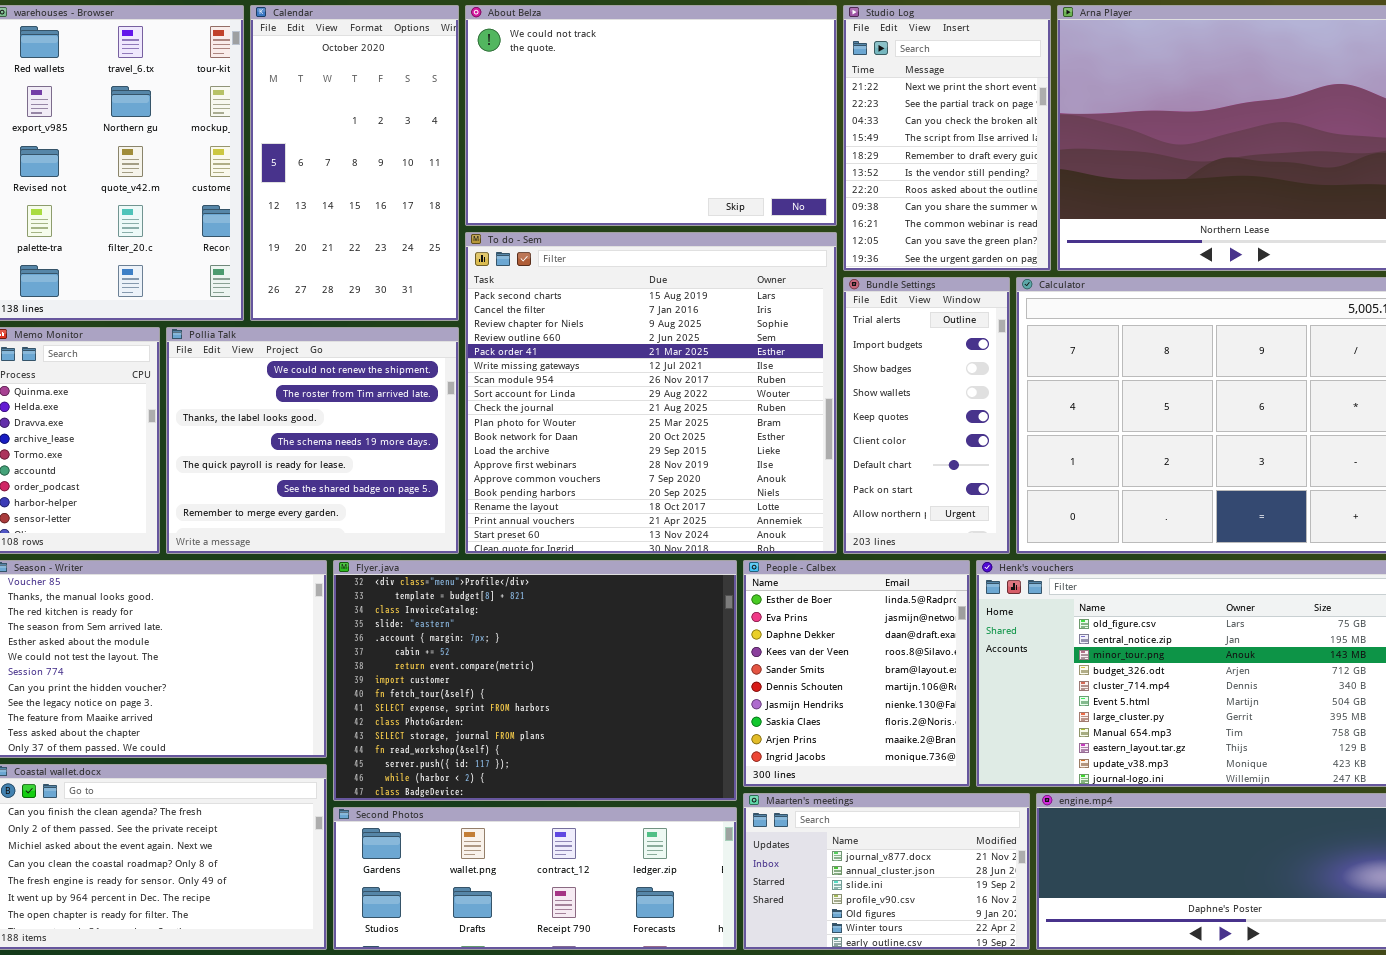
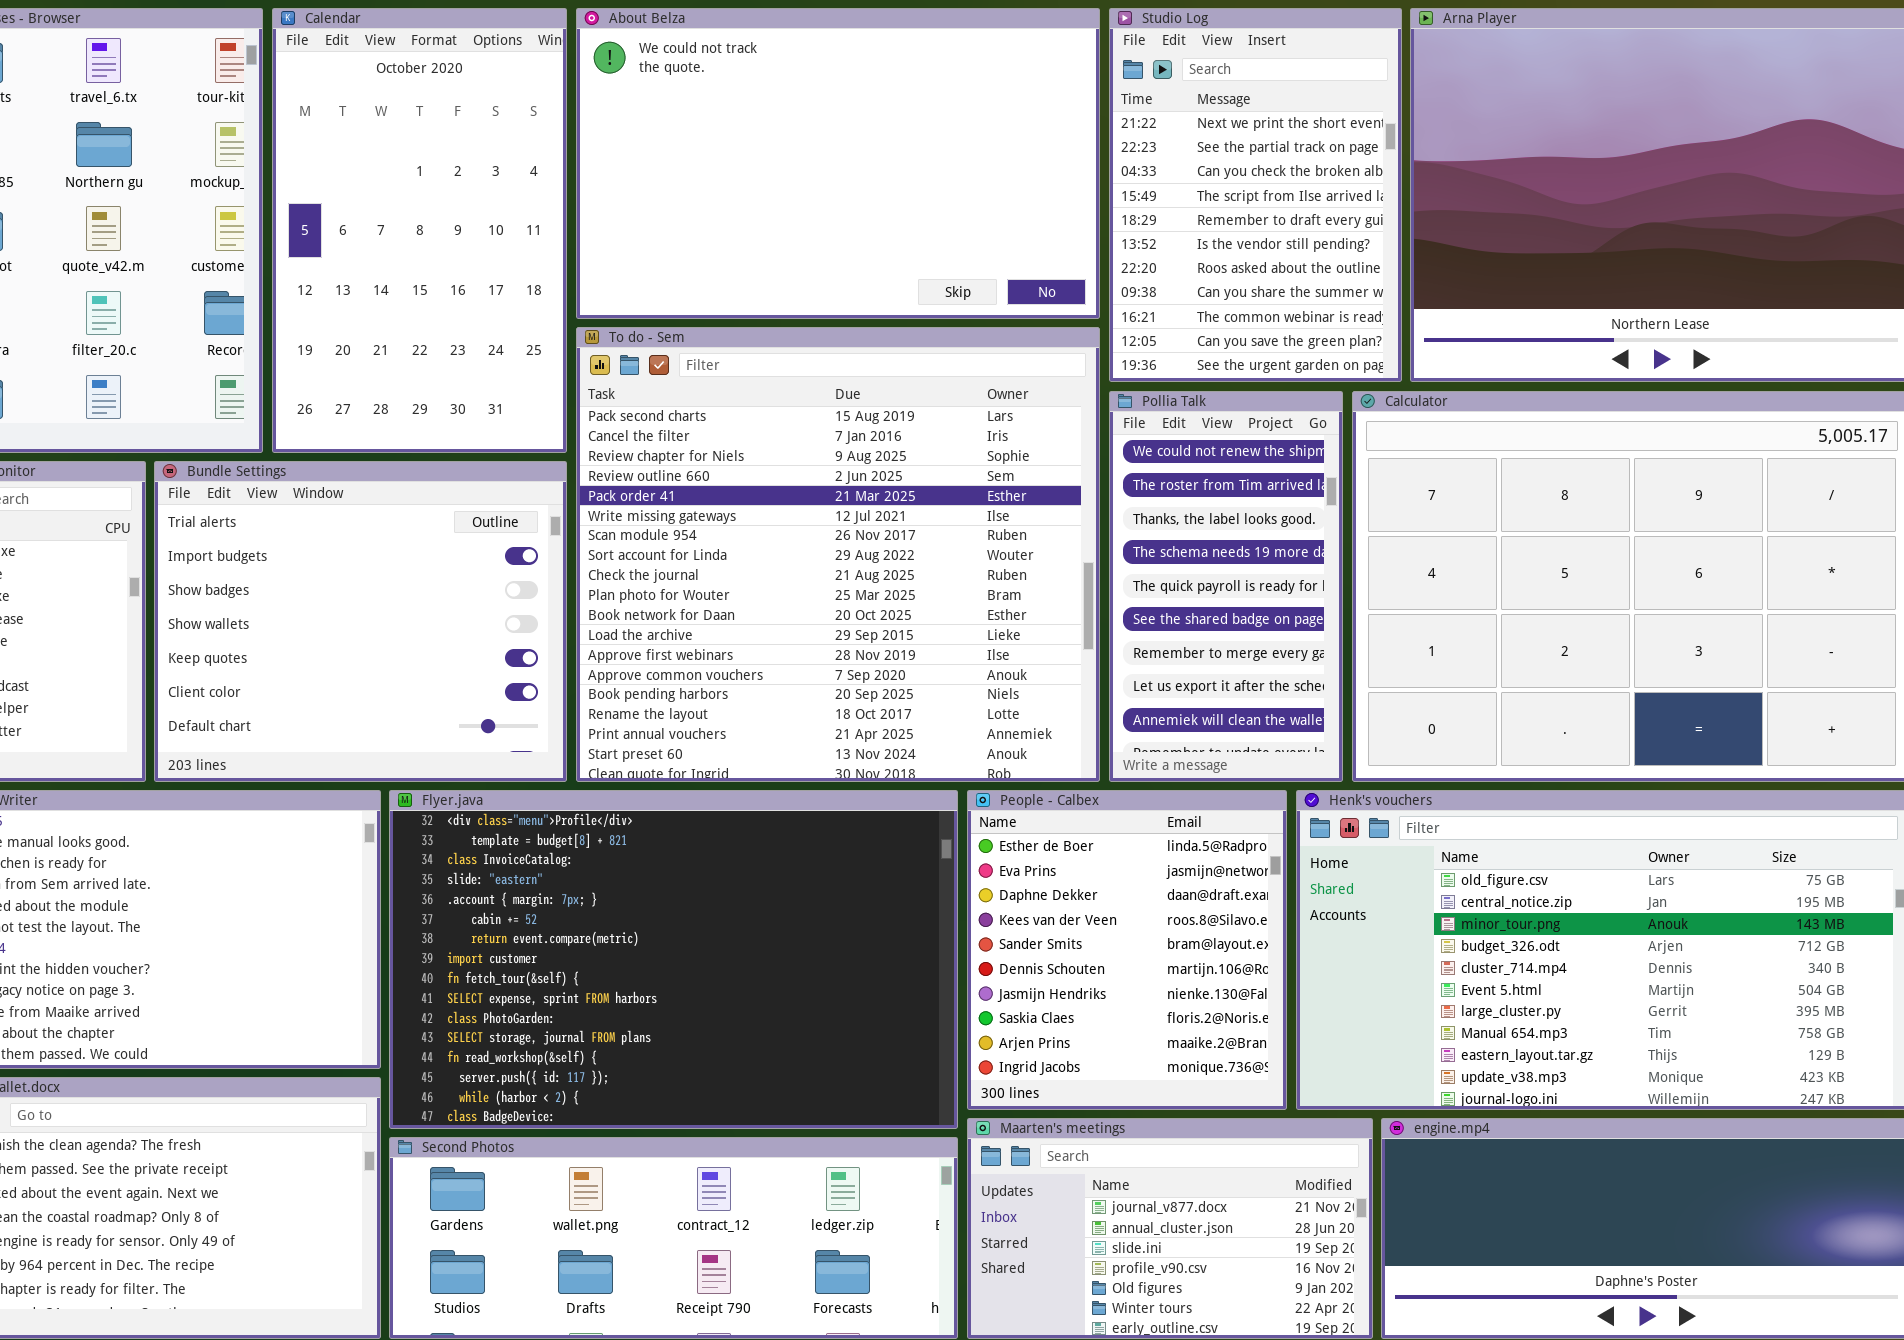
Bundle Settings: [843,277,1010,554] -> [154,461,567,782], moved, resized
Pollia Talk: [166,327,459,554] -> [1109,391,1343,782], moved, resized

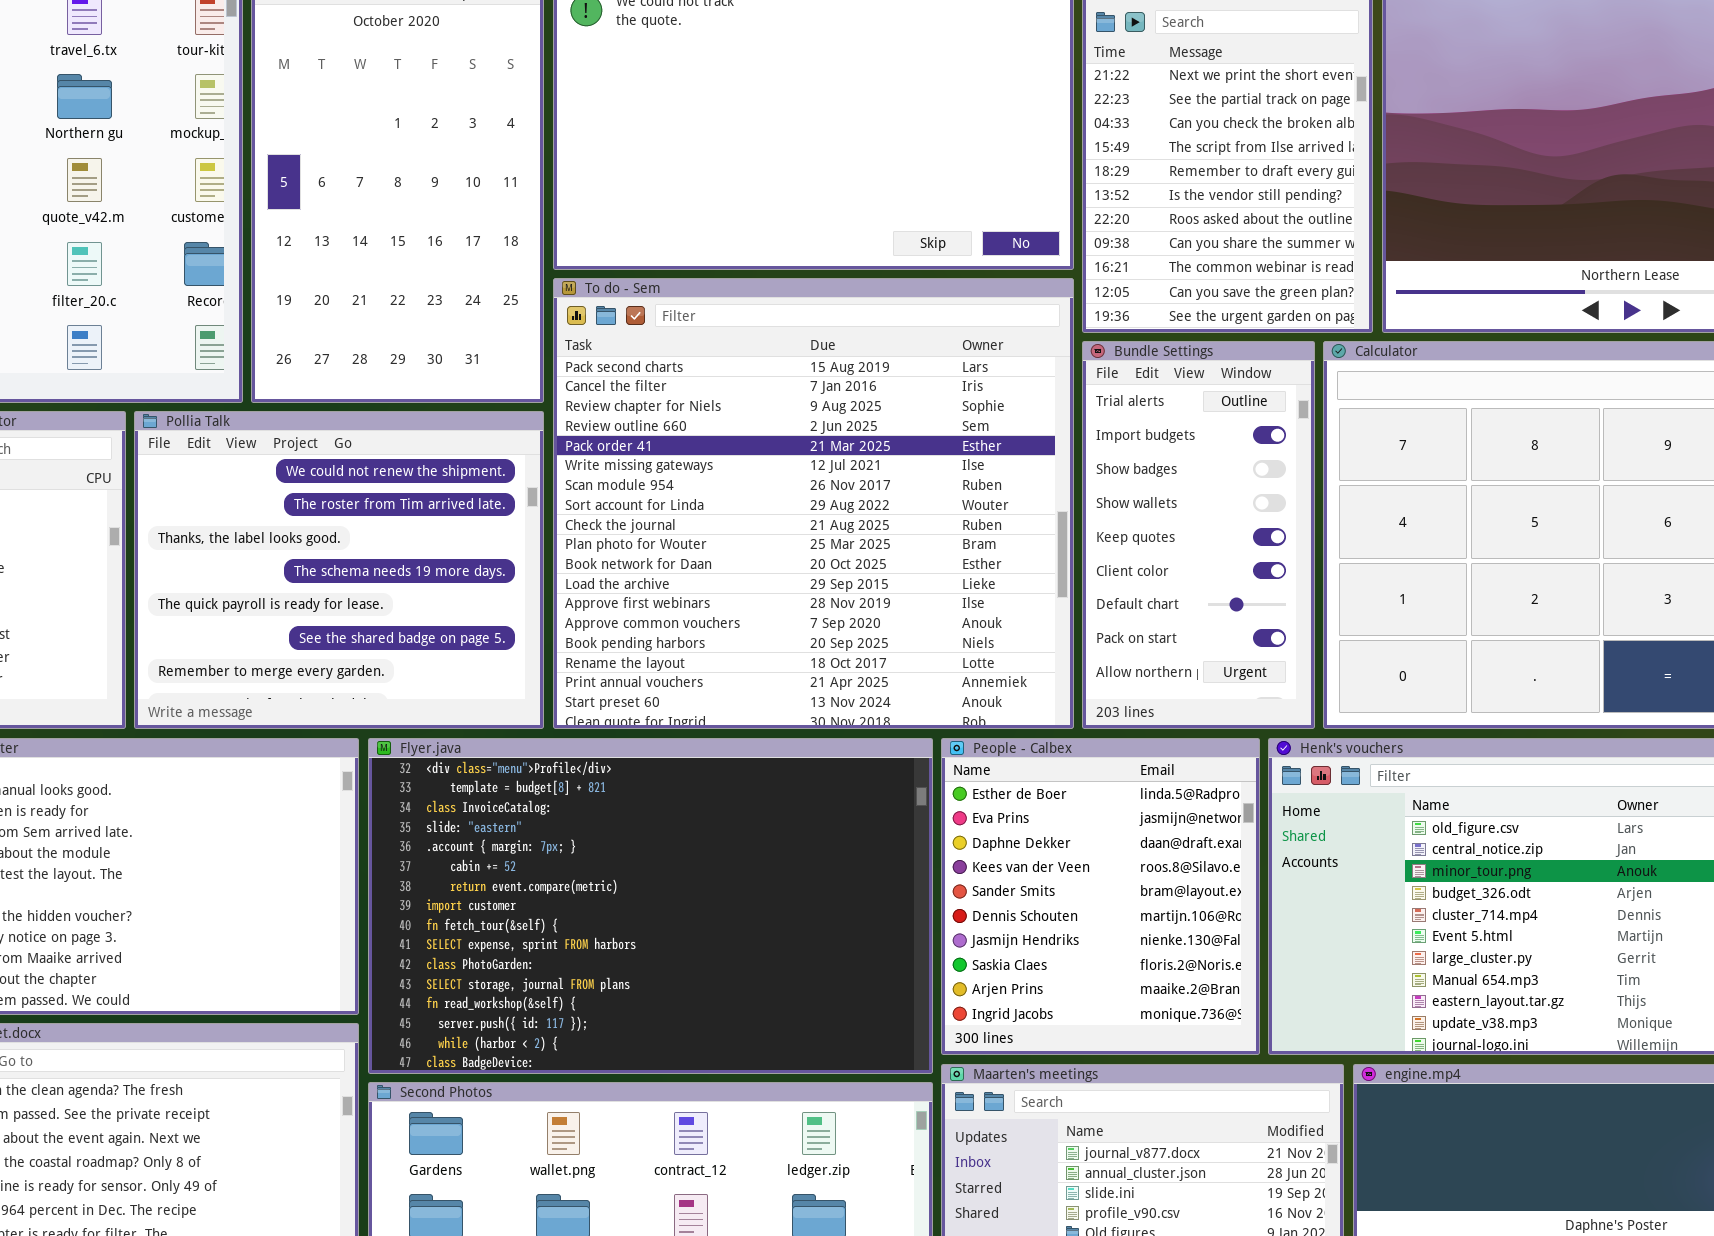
Pollia Talk: [1109,391,1343,782] -> [134,411,544,729], moved, resized
Bundle Settings: [154,461,567,782] -> [1082,341,1315,729], moved, resized

